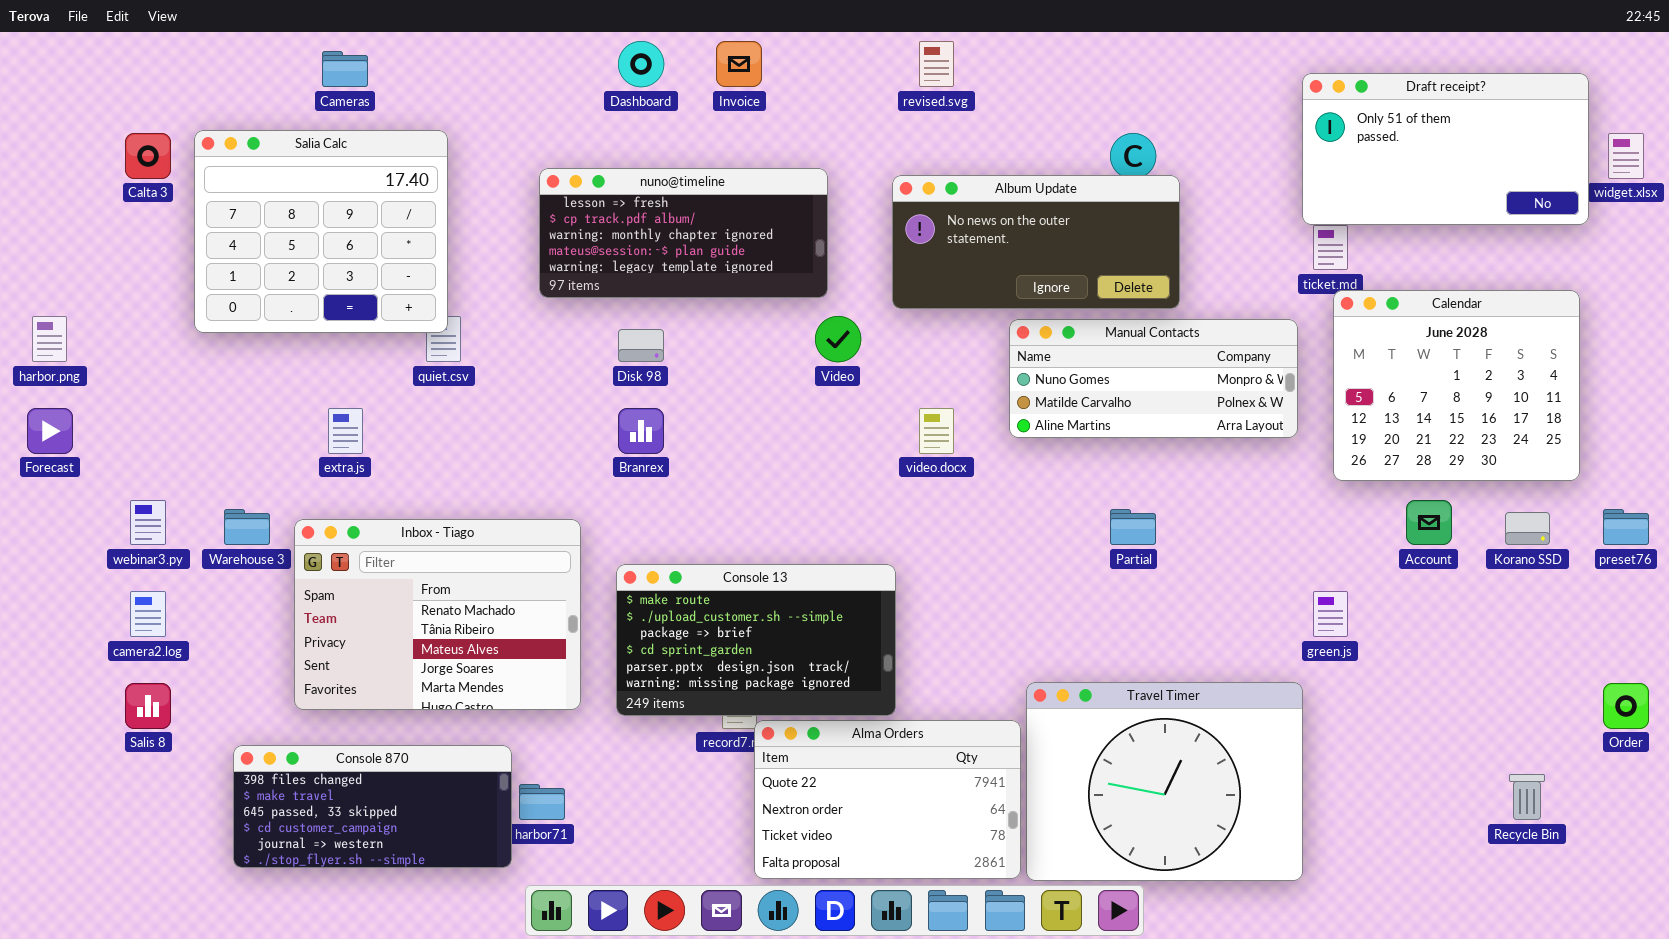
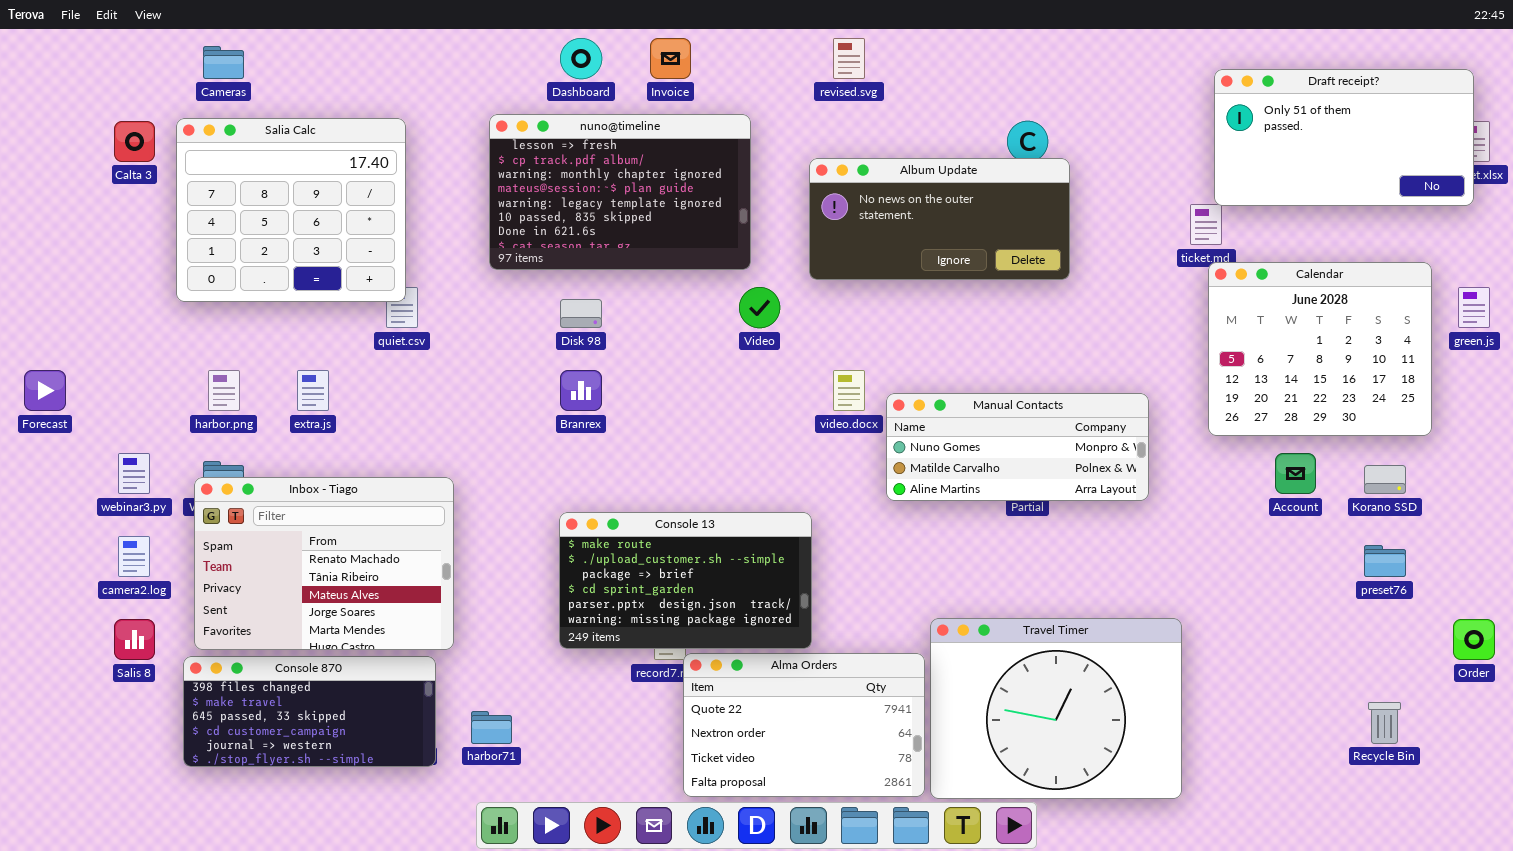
Cameras: [322,51,368,87] -> [203,46,244,79], moved
Draft receipt?: [1302,73,1589,225] -> [1214,69,1474,206], moved
nuno@timeline: [539,168,828,298] -> [489,114,751,270], resized
harbor.png: [32,316,67,362] -> [208,370,240,411], moved
Manual Contacts: [1009,319,1298,438] -> [886,393,1149,501], moved
preset76: [1603,509,1649,545] -> [1364,545,1406,577], moved
Inbox - Tiago: [294,519,581,710] -> [194,477,454,650], moved
green.js: [1313,591,1348,637] -> [1458,287,1490,328], moved
Console 870: [233,745,512,868] -> [183,656,436,767], moved

